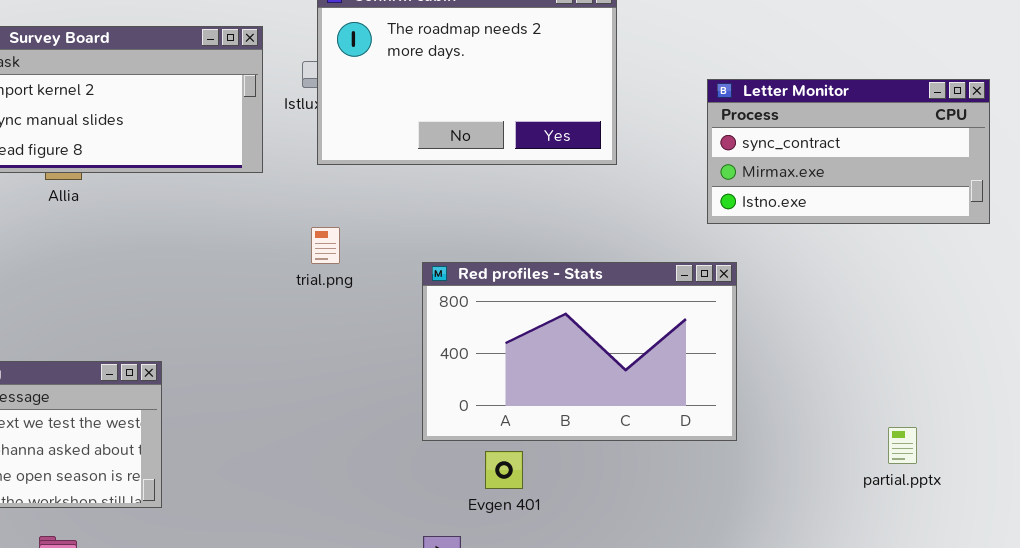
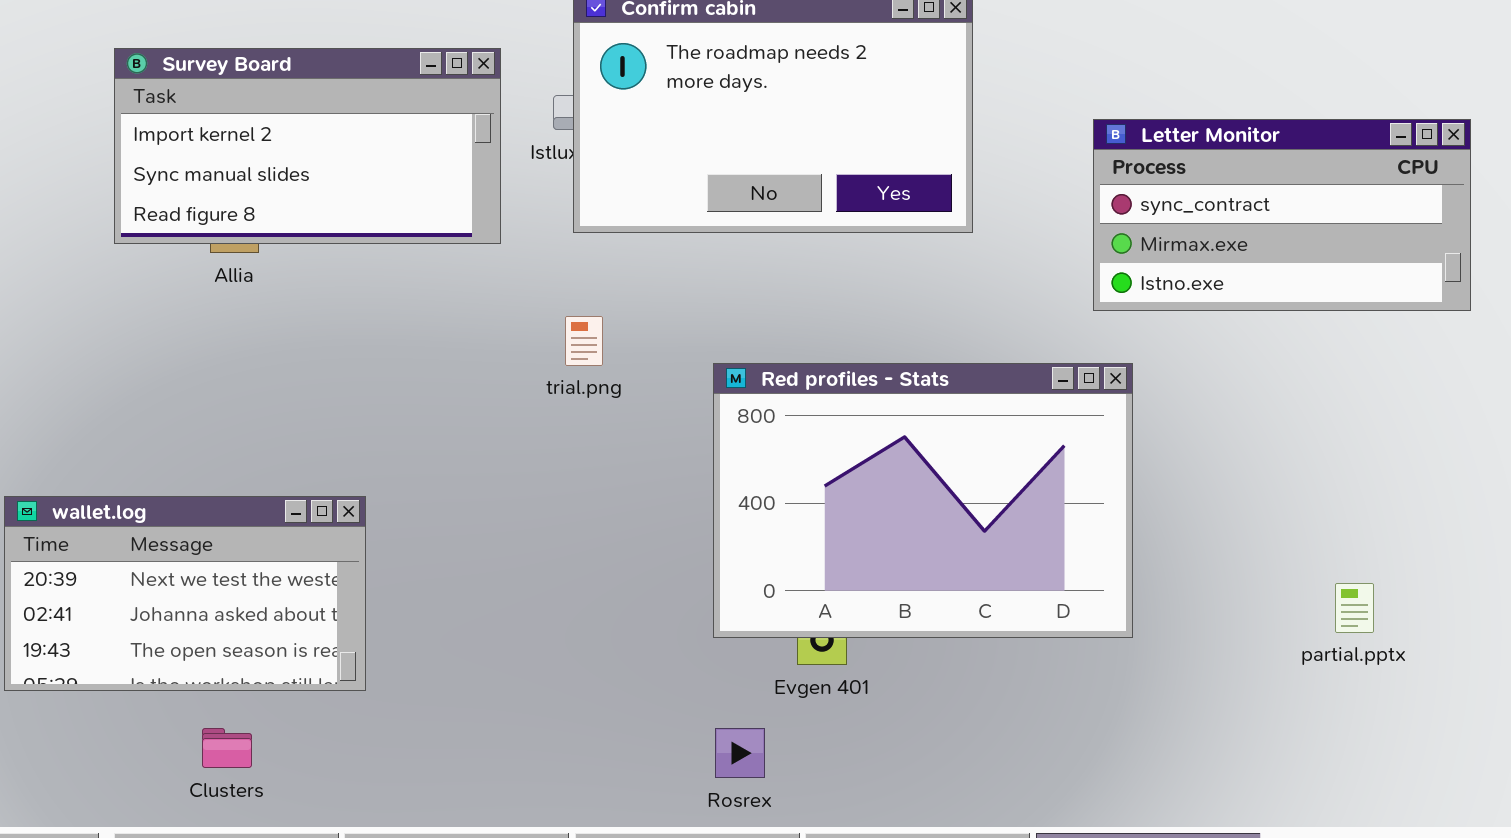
Red profiles - Stats: [422,262,737,441] -> [713,363,1133,638], resized

